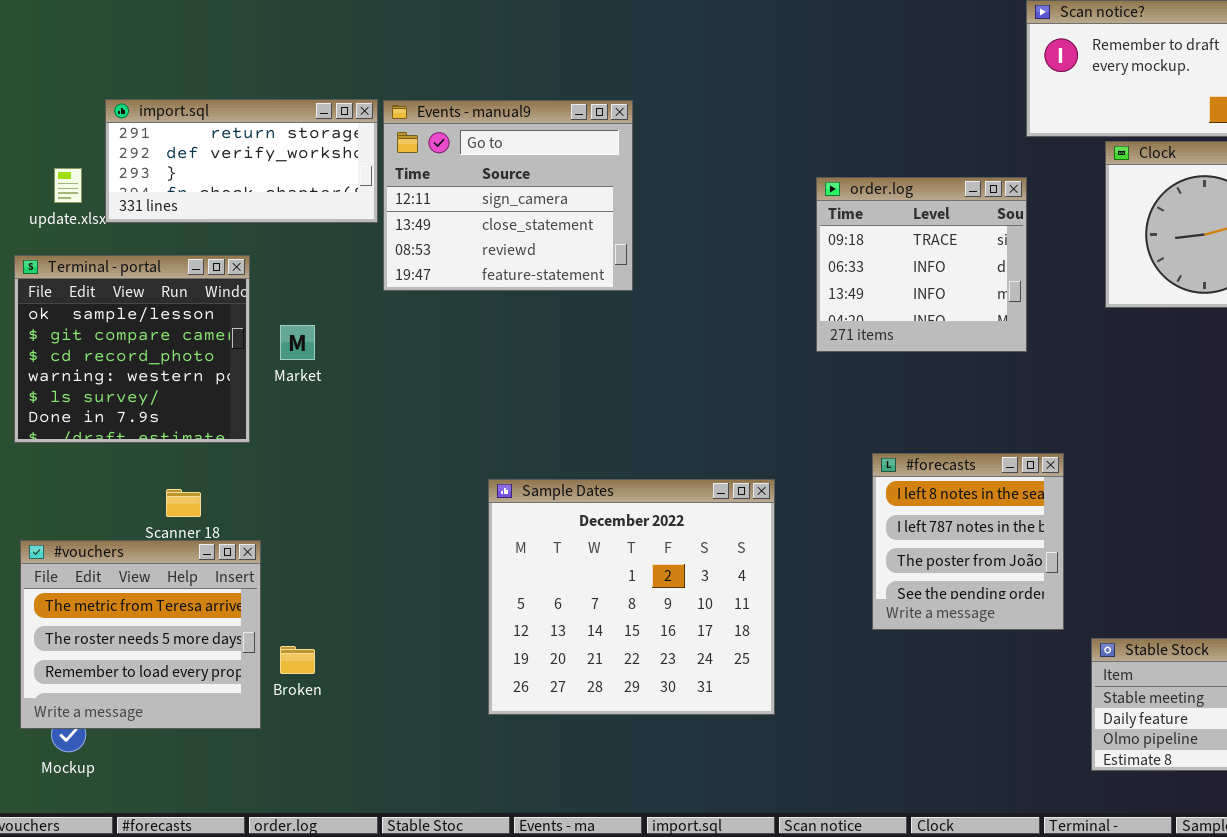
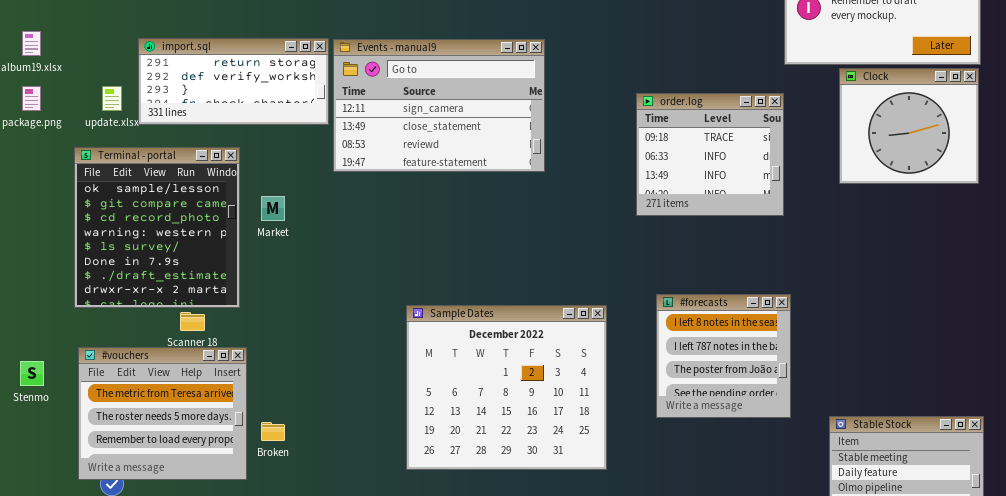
Events - manual9: [383,100,633,291] -> [333,39,545,172], resized
Terminal - portal: [14,255,250,443] -> [74,147,240,308], resized
#forecasts: [872,453,1064,630] -> [656,294,791,418], moved

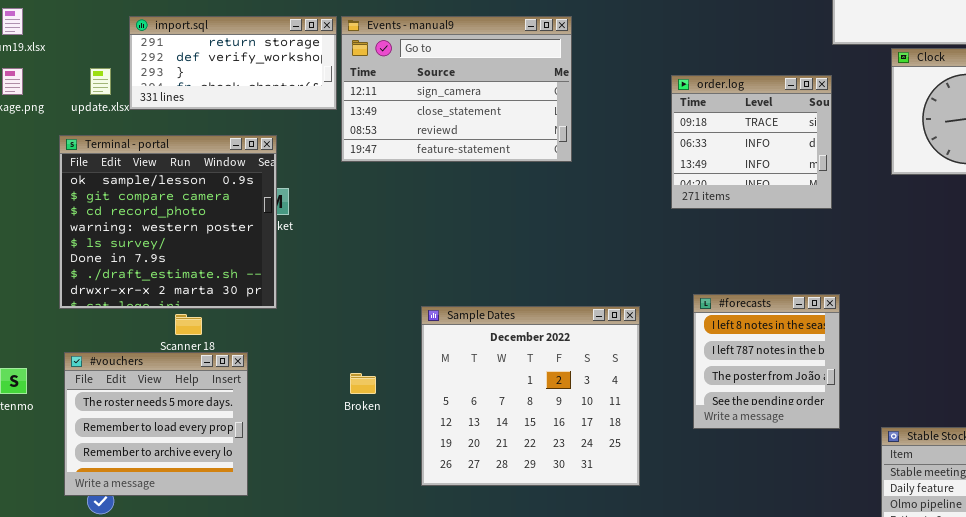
Terminal - portal: [74,147,240,308] -> [59,135,277,309], resized
#vouchers: [78,347,247,480] -> [64,352,248,496], scrolled down 1 row
Broken: [261,422,285,441] -> [350,373,376,394], moved

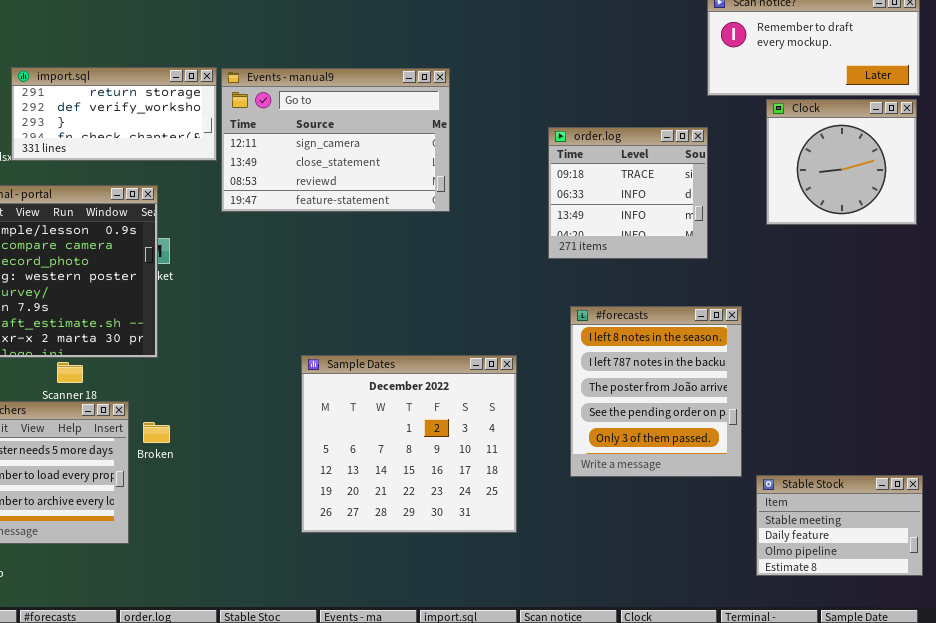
#forecasts: [693,294,840,429] -> [570,306,742,477], resized
Broken: [350,373,376,394] -> [143,422,170,443], moved

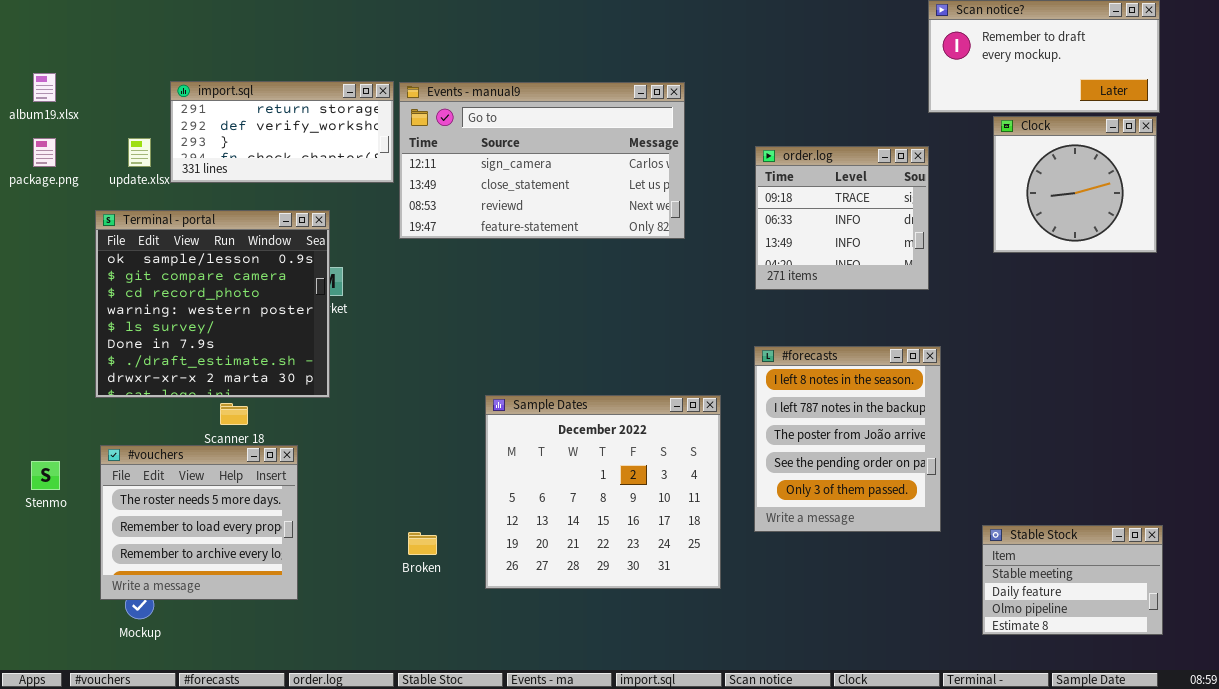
Events - manual9: [221,68,450,212] -> [399,82,685,239], resized
#forecasts: [570,306,742,477] -> [754,346,941,532], moved
Broken: [143,422,170,443] -> [408,532,437,555], moved

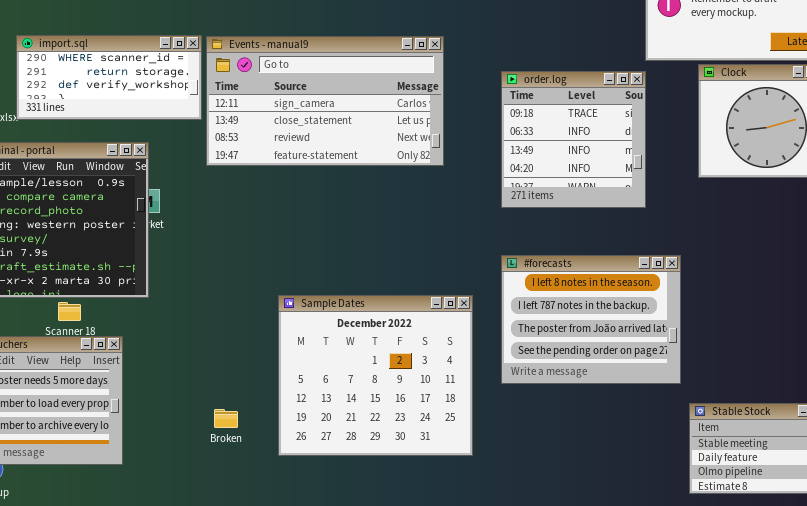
import.sql: [170,81,394,183] -> [16,35,202,120], scrolled up 1 row
order.log: [755,146,929,290] -> [501,71,646,208], resized
#forecasts: [754,346,941,532] -> [501,255,681,384], resized

